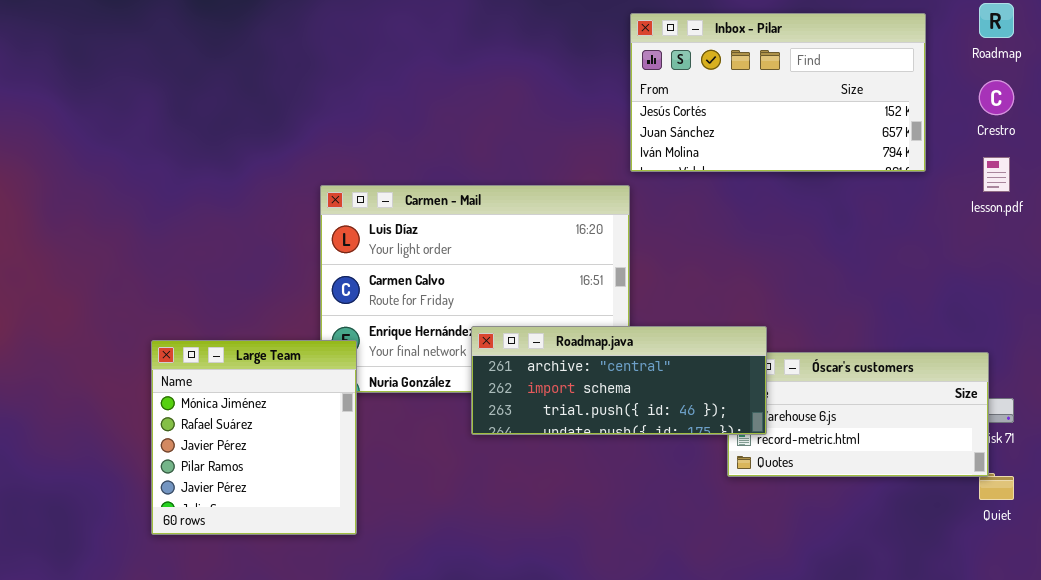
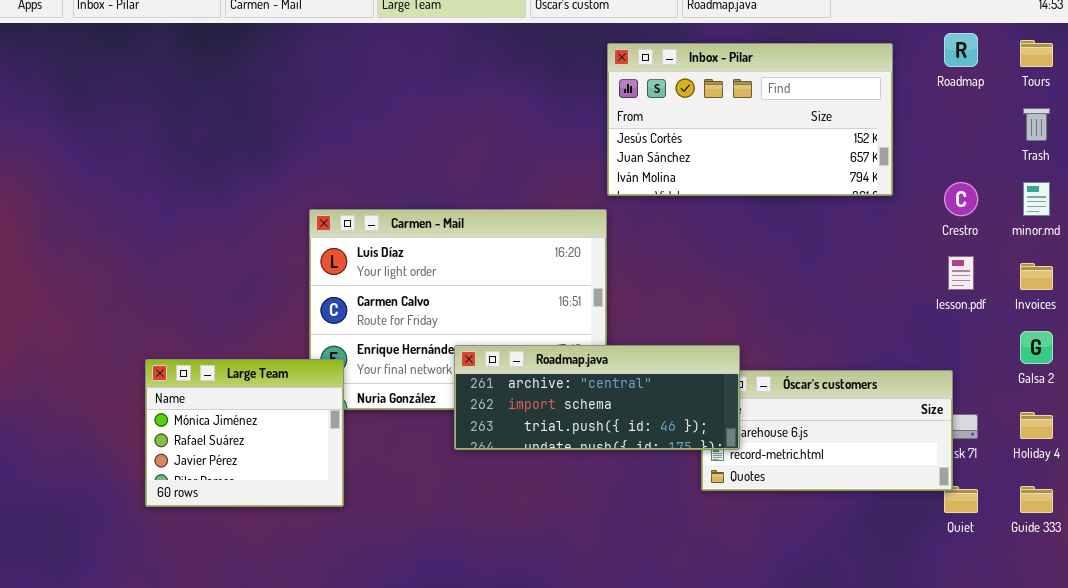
Crestro: [979,80,1014,115] -> [944,182,978,216], moved
lesson.pdf: [983,157,1010,192] -> [948,256,974,290], moved
Large Team: [151,340,357,535] -> [145,359,344,507], resized

